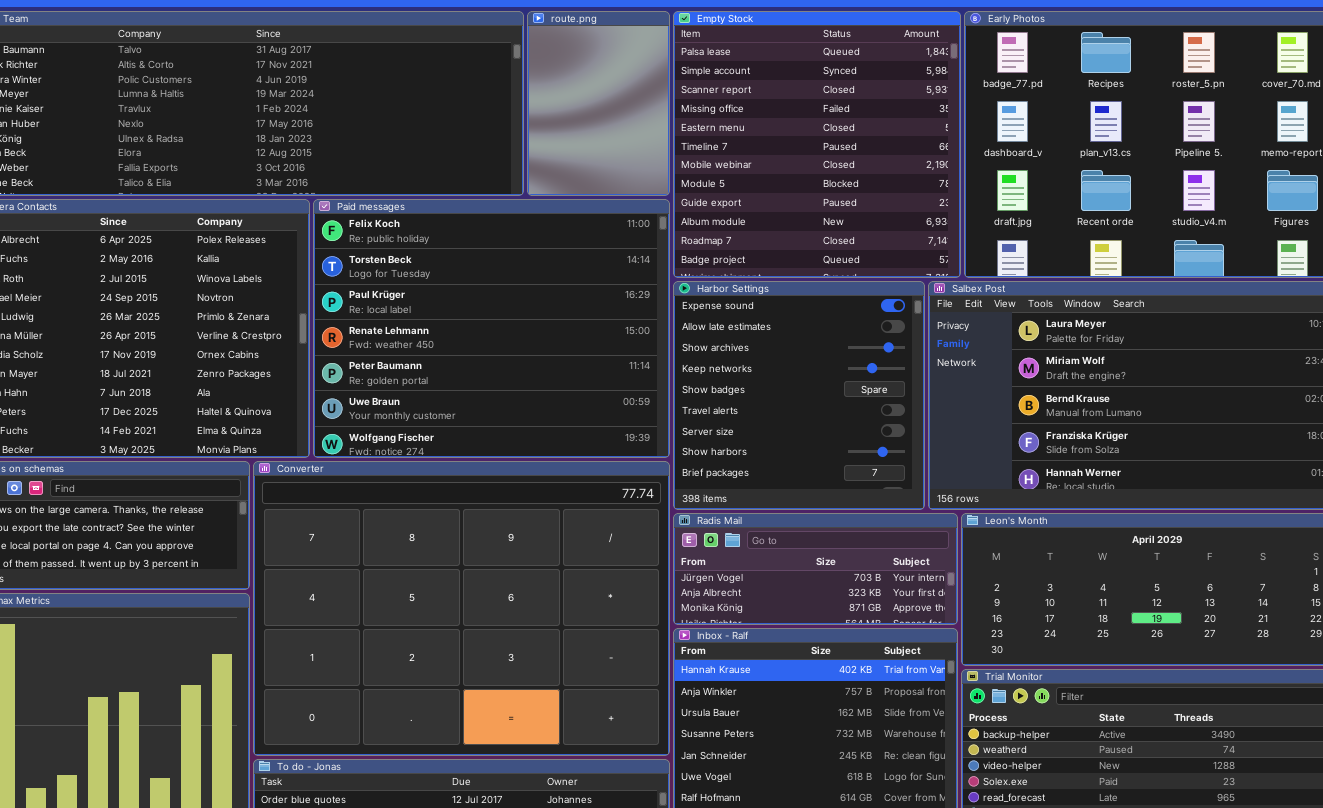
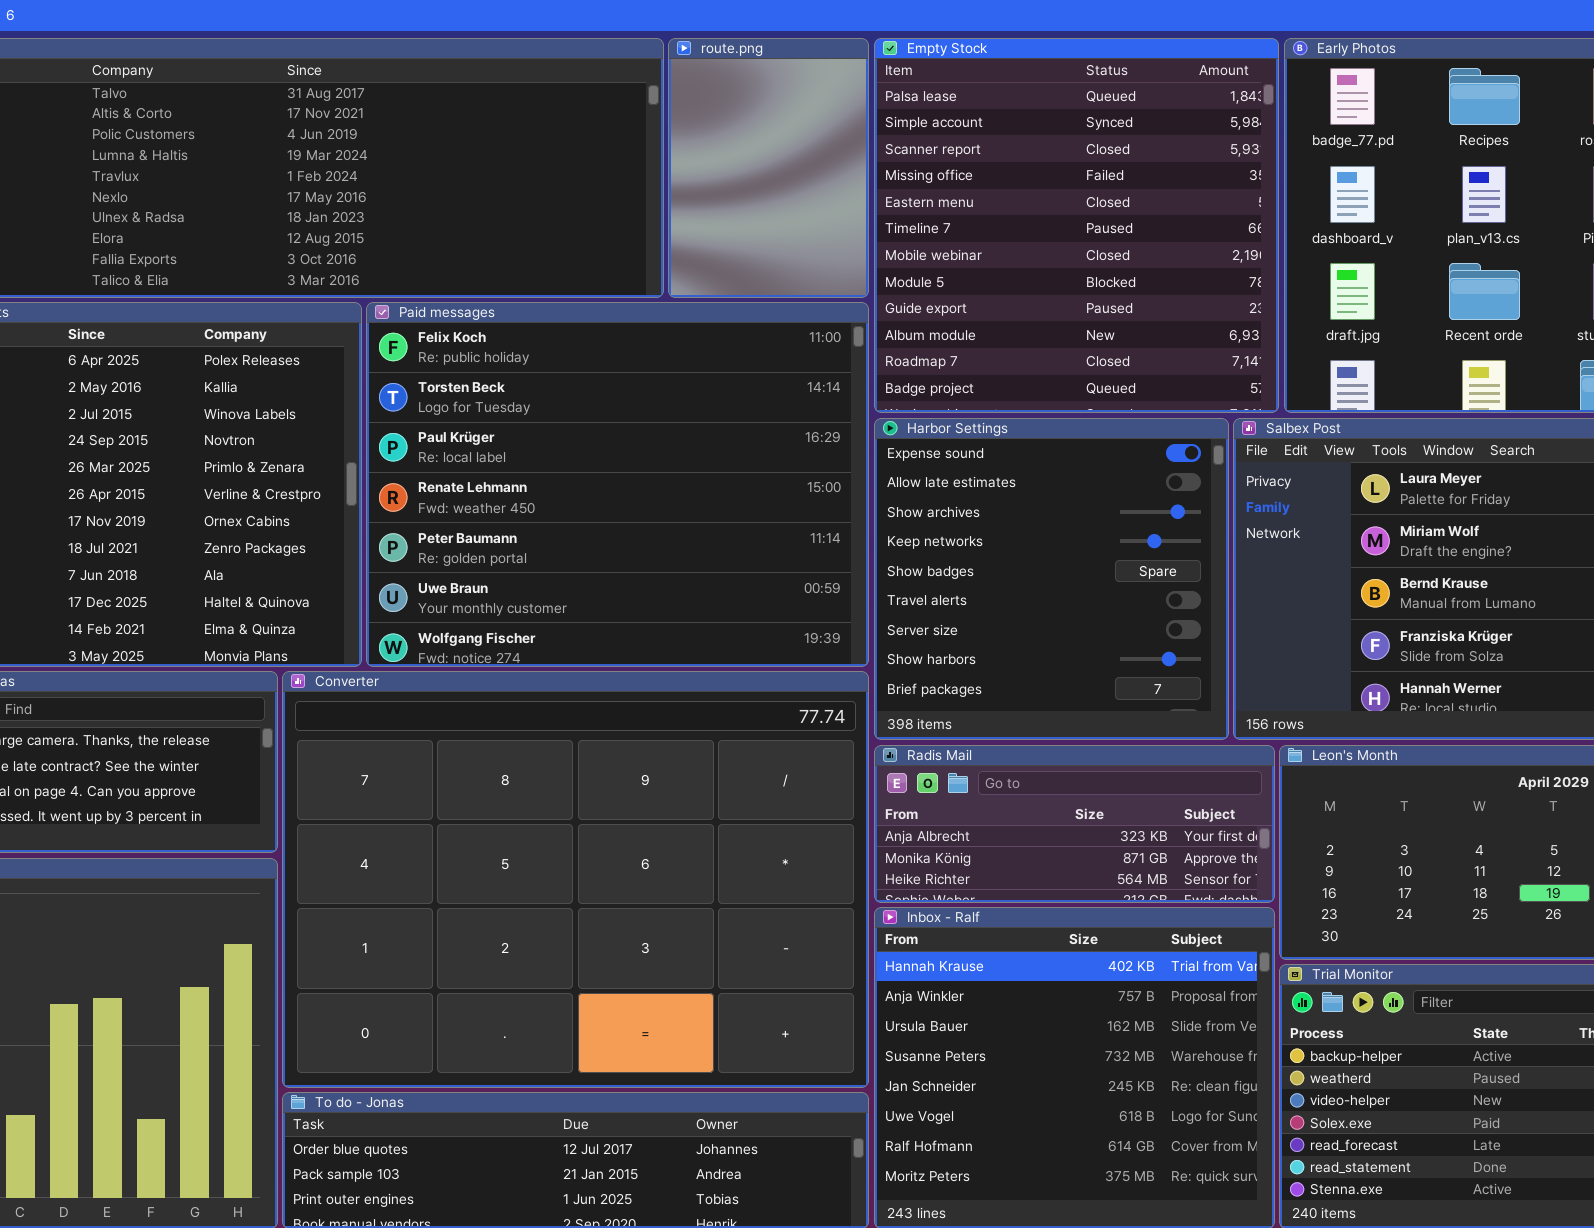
Radis Mail: [673,513,958,625] -> [874,745,1275,903], scrolled down 1 row

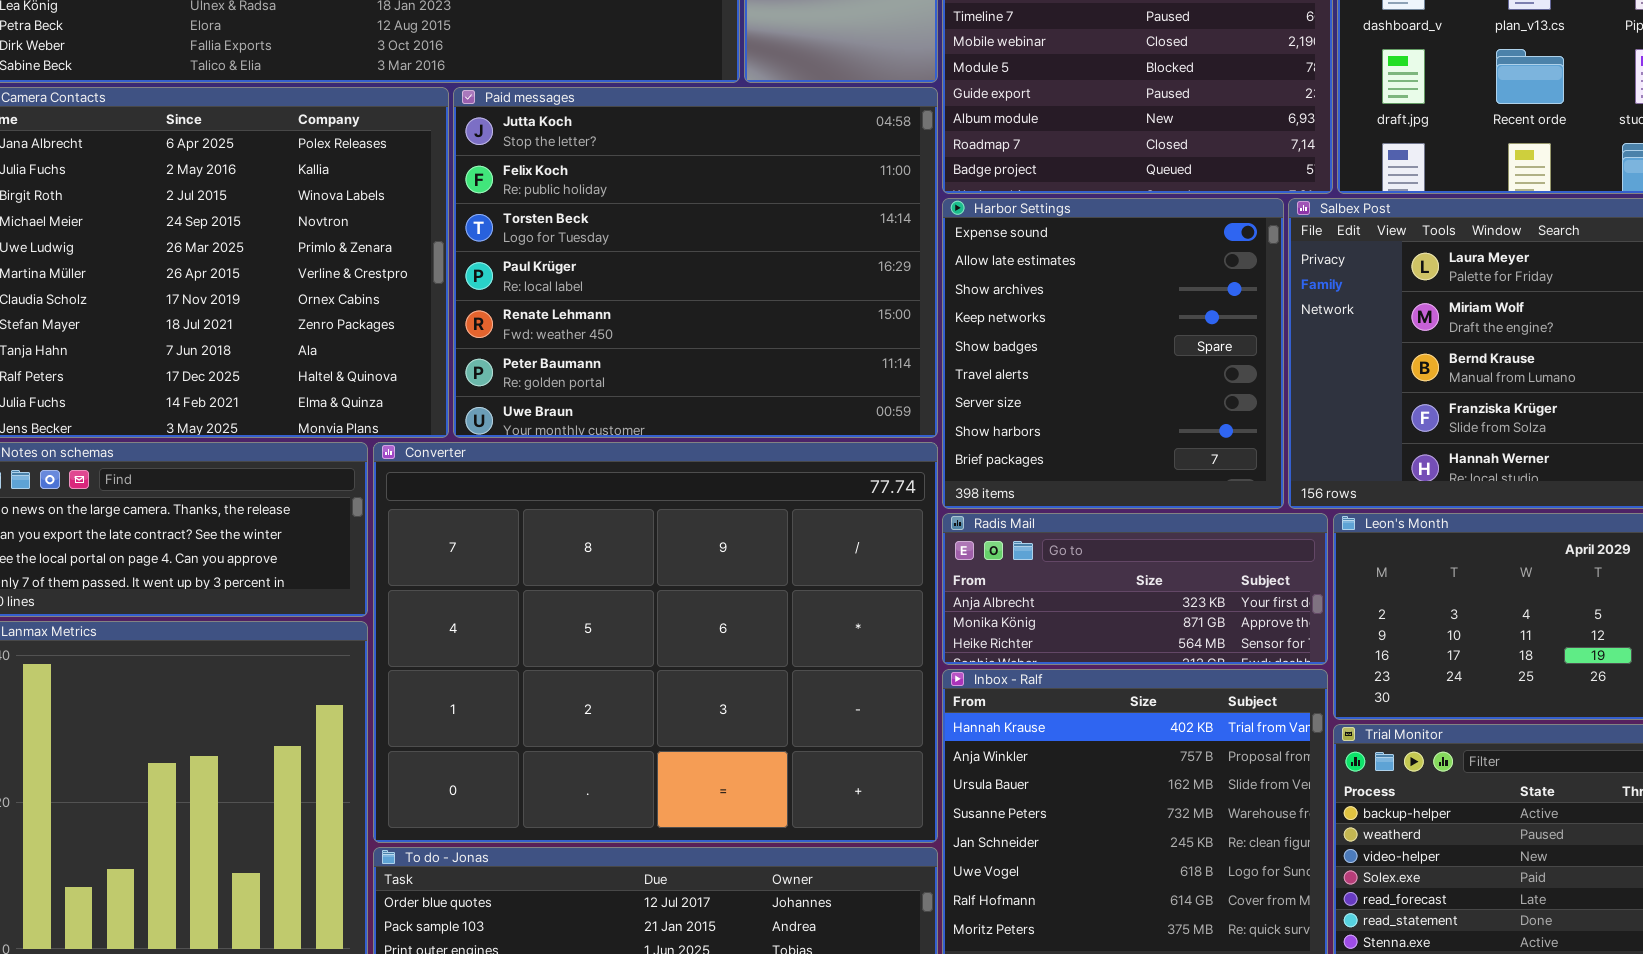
Paid messages: [366,302,869,667] -> [453,87,938,438], scrolled up 1 row

